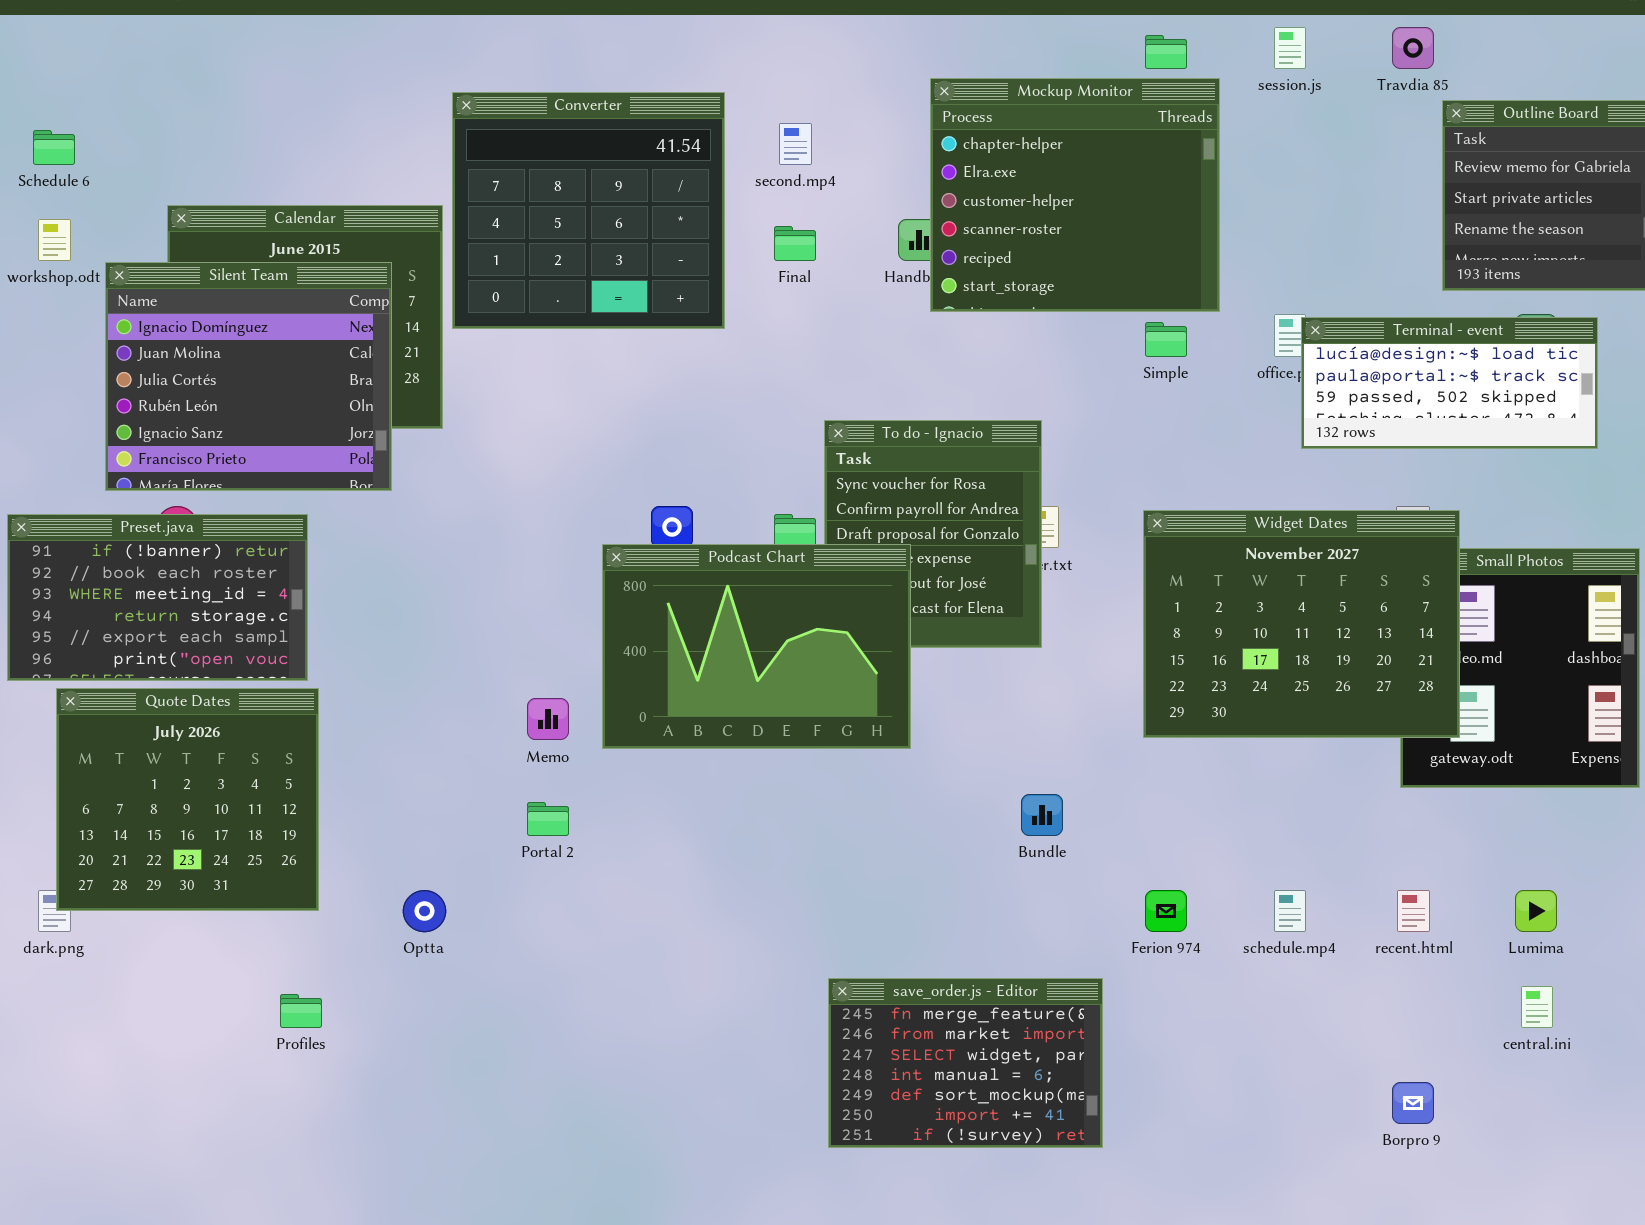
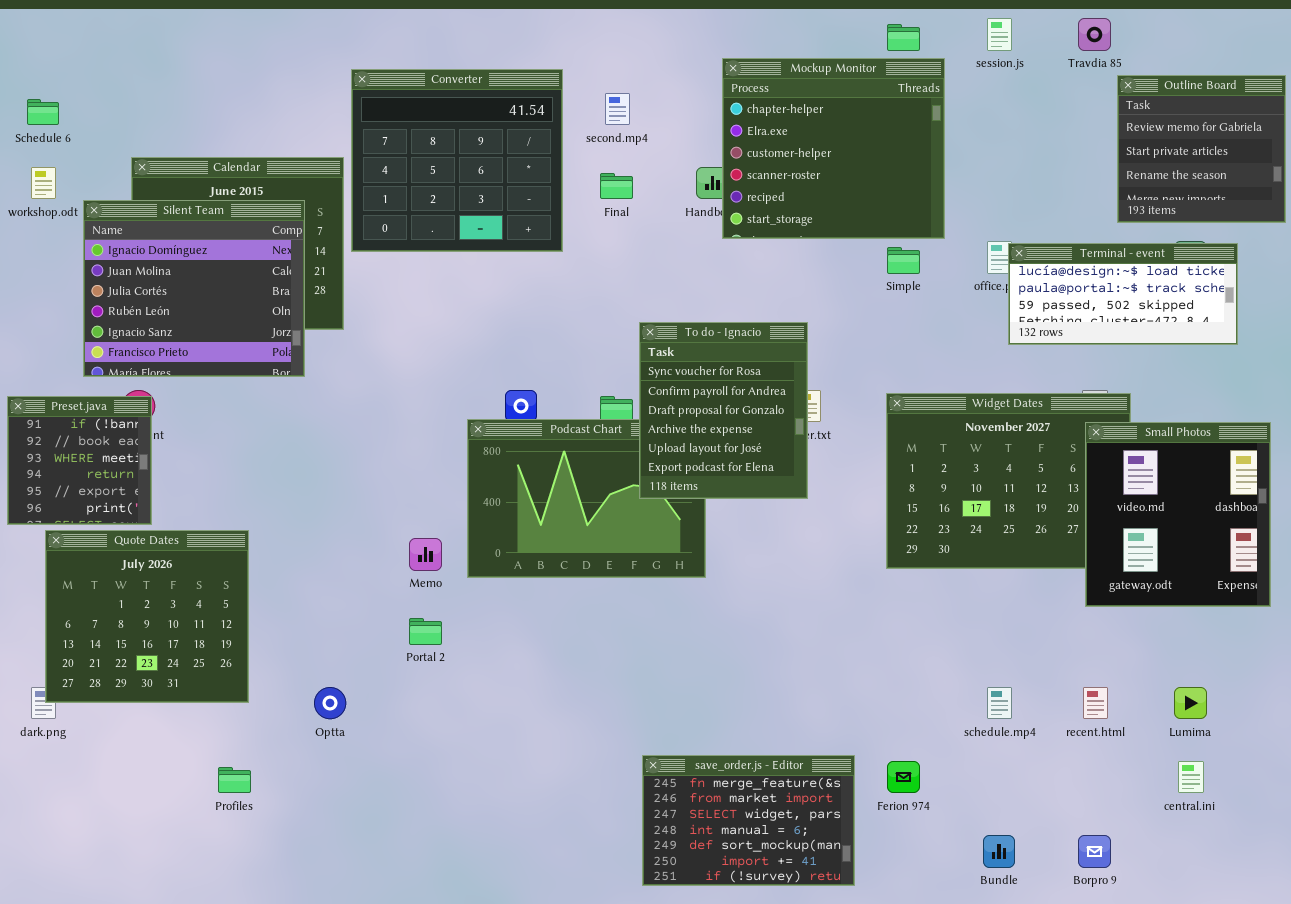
To do - Ignacio: [824,420,1042,648] -> [639,322,808,499], raised
Preset.java: [7,514,308,681] -> [7,396,152,525], resized
Small Photos: [1400,548,1640,788] -> [1085,422,1271,607], raised
Bundle: [1021,794,1063,836] -> [983,835,1015,868], moved
Ferion 974: [1145,890,1187,932] -> [887,761,920,793], moved

